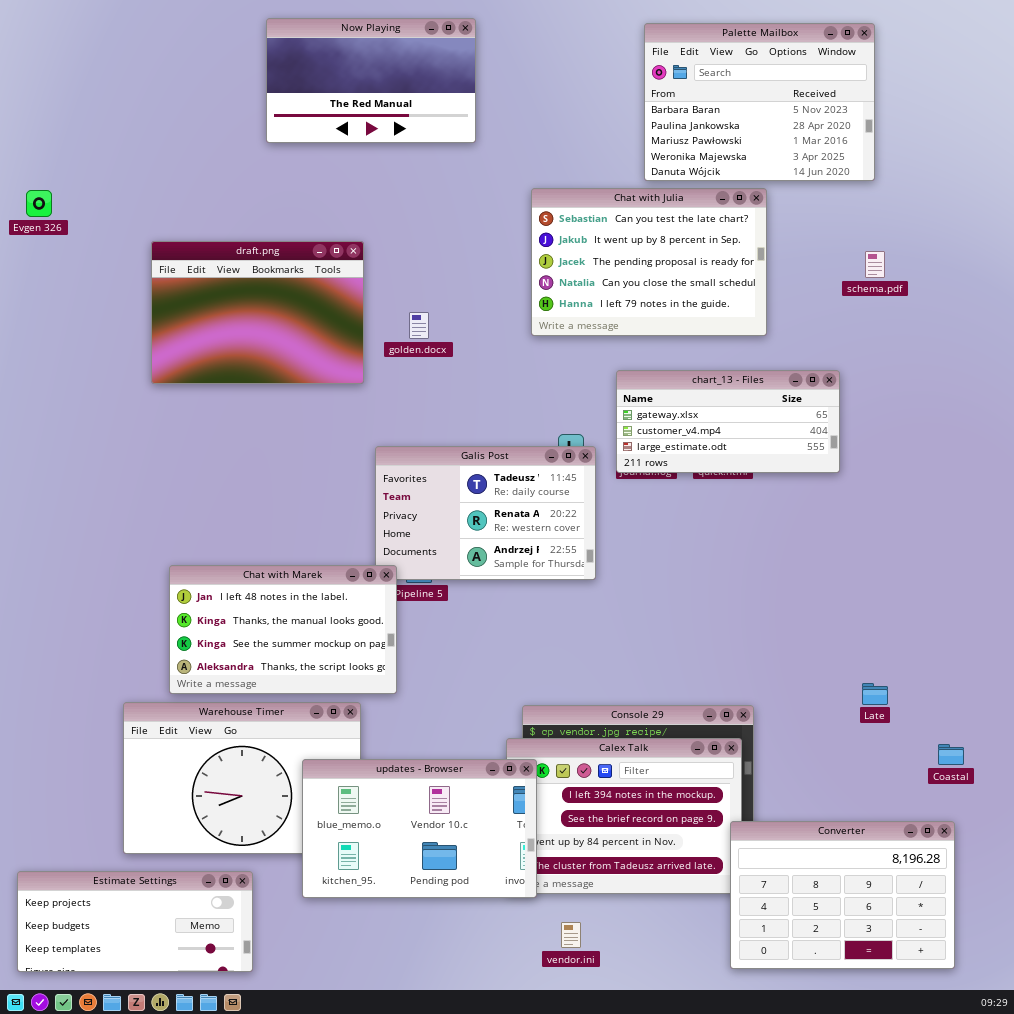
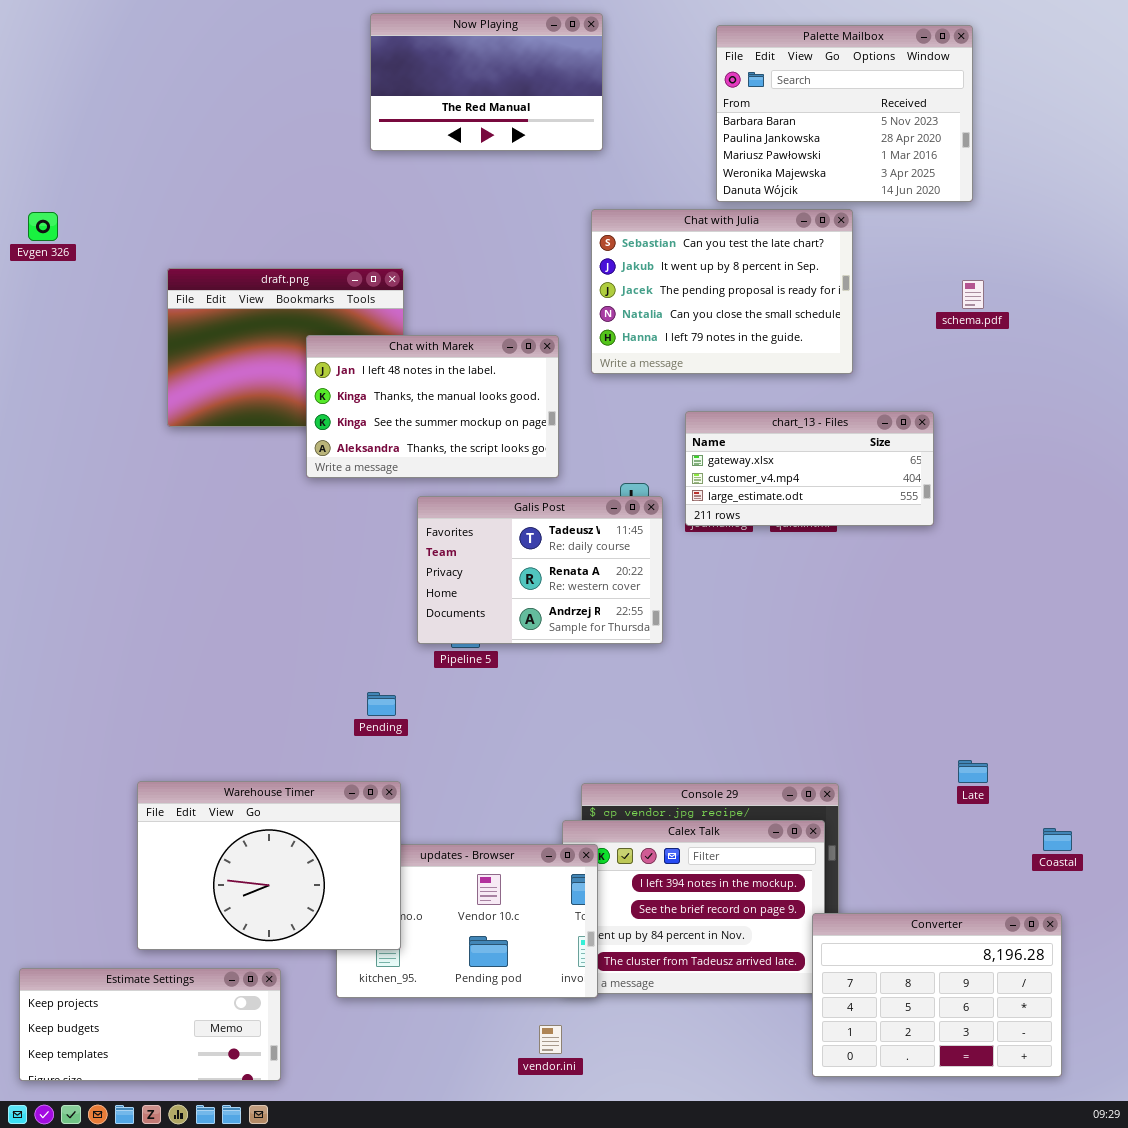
Now Playing: [266,18,476,143] -> [370,13,603,151], moved
Chat with Marek: [169,565,397,694] -> [306,335,559,478], moved
Warehouse Timer: [123,702,361,854] -> [137,781,401,950], raised
vendor.ini: [561,922,581,948] -> [539,1025,562,1054], moved

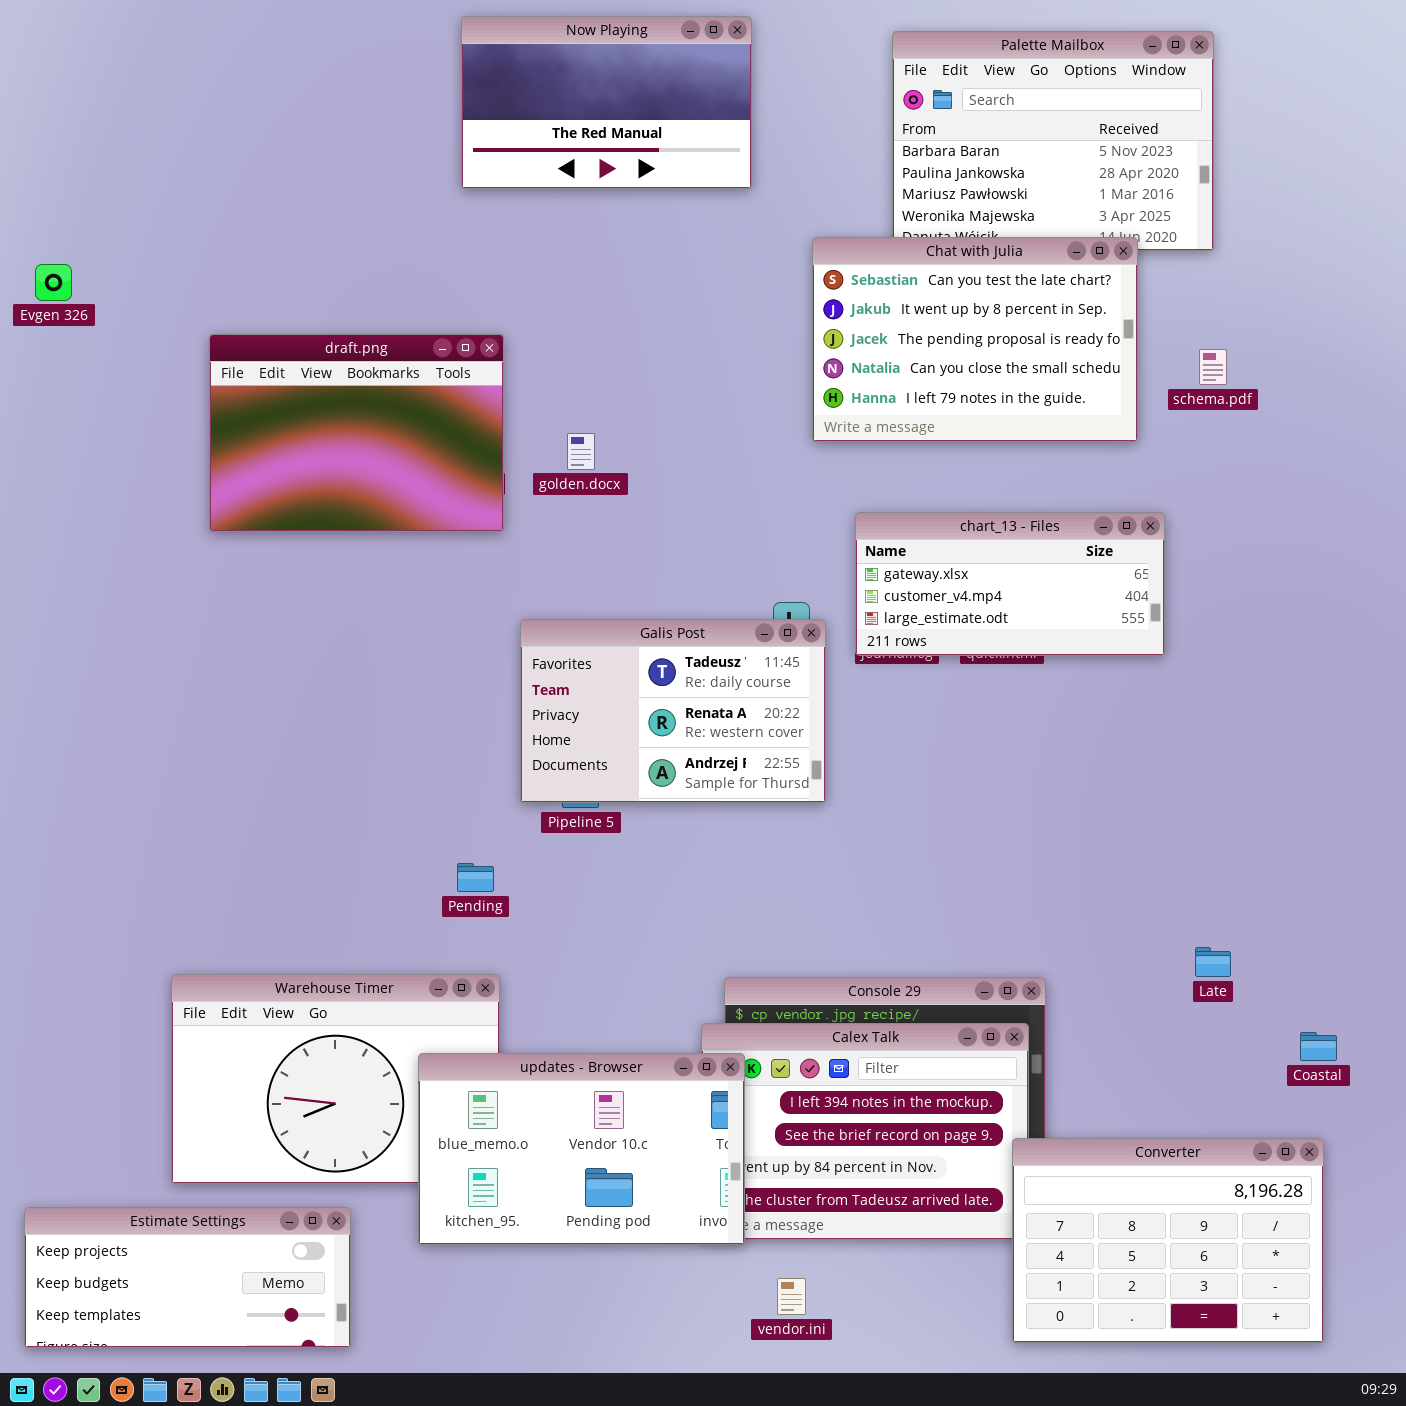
Chat with Julia: [591,209,853,374] -> [812,237,1138,442], moved
Chat with Marek: [306,335,559,478] -> none, closed
updates - Browser: [336,844,598,998] -> [418,1053,745,1245], raised
vendor.ini: [539,1025,562,1054] -> [777,1278,806,1315], moved

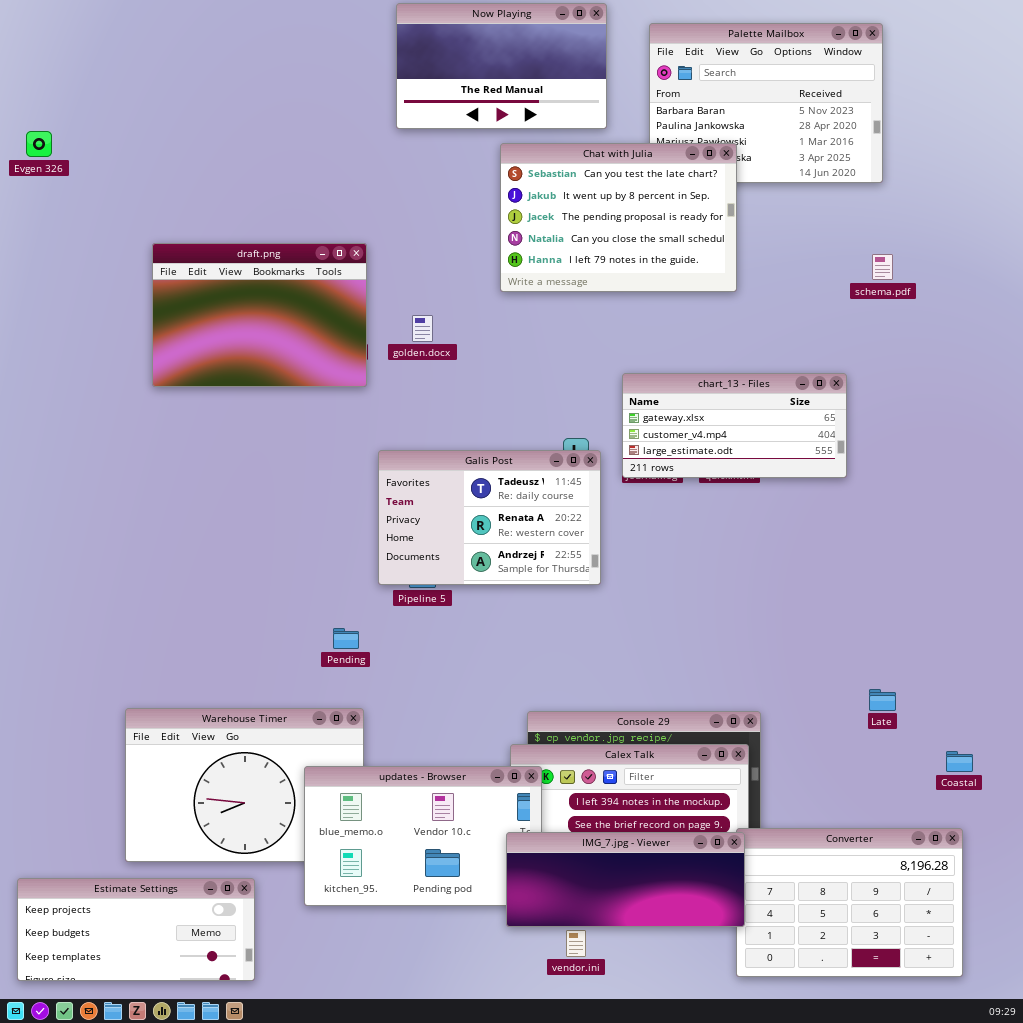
Now Playing: [461,16,752,189] -> [396,3,607,129], moved
Chat with Julia: [812,237,1138,442] -> [500,143,737,292], moved
Evgen 326: [35,264,72,301] -> [26,131,52,157], moved
IMG_7.jpg - Viewer: none -> [506,832,745,927], opened

